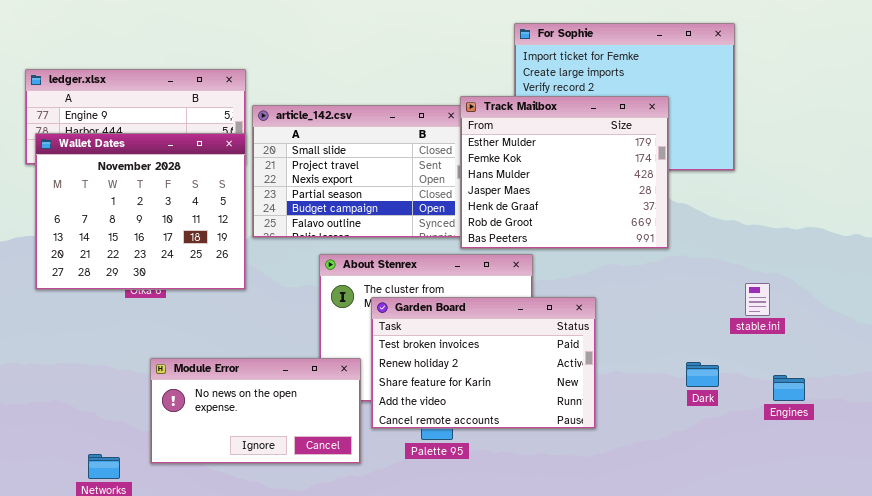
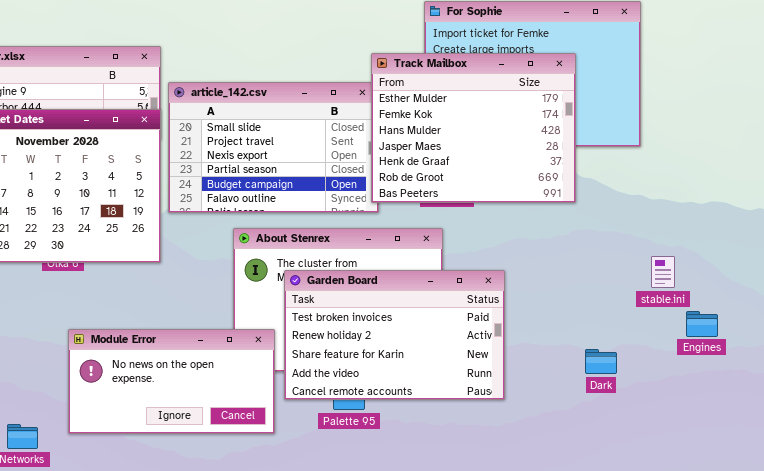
Track Mailbox: [460,96,669,249] -> [371,53,576,203], moved
Dark: [686,362,719,387] -> [585,349,617,374], moved
Engines: [773,375,805,401] -> [686,311,718,337], moved

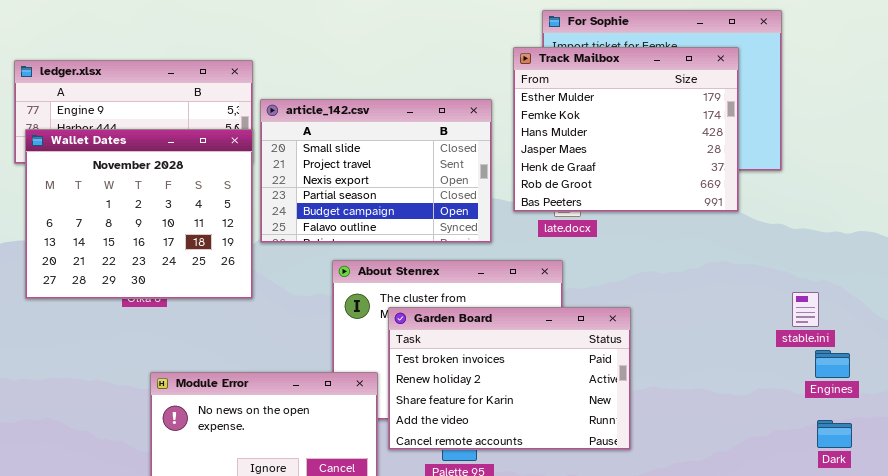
Track Mailbox: [371,53,576,203] -> [513,47,739,212], moved
Engines: [686,311,718,337] -> [815,350,850,378], moved
Dark: [585,349,617,374] -> [817,420,852,448], moved

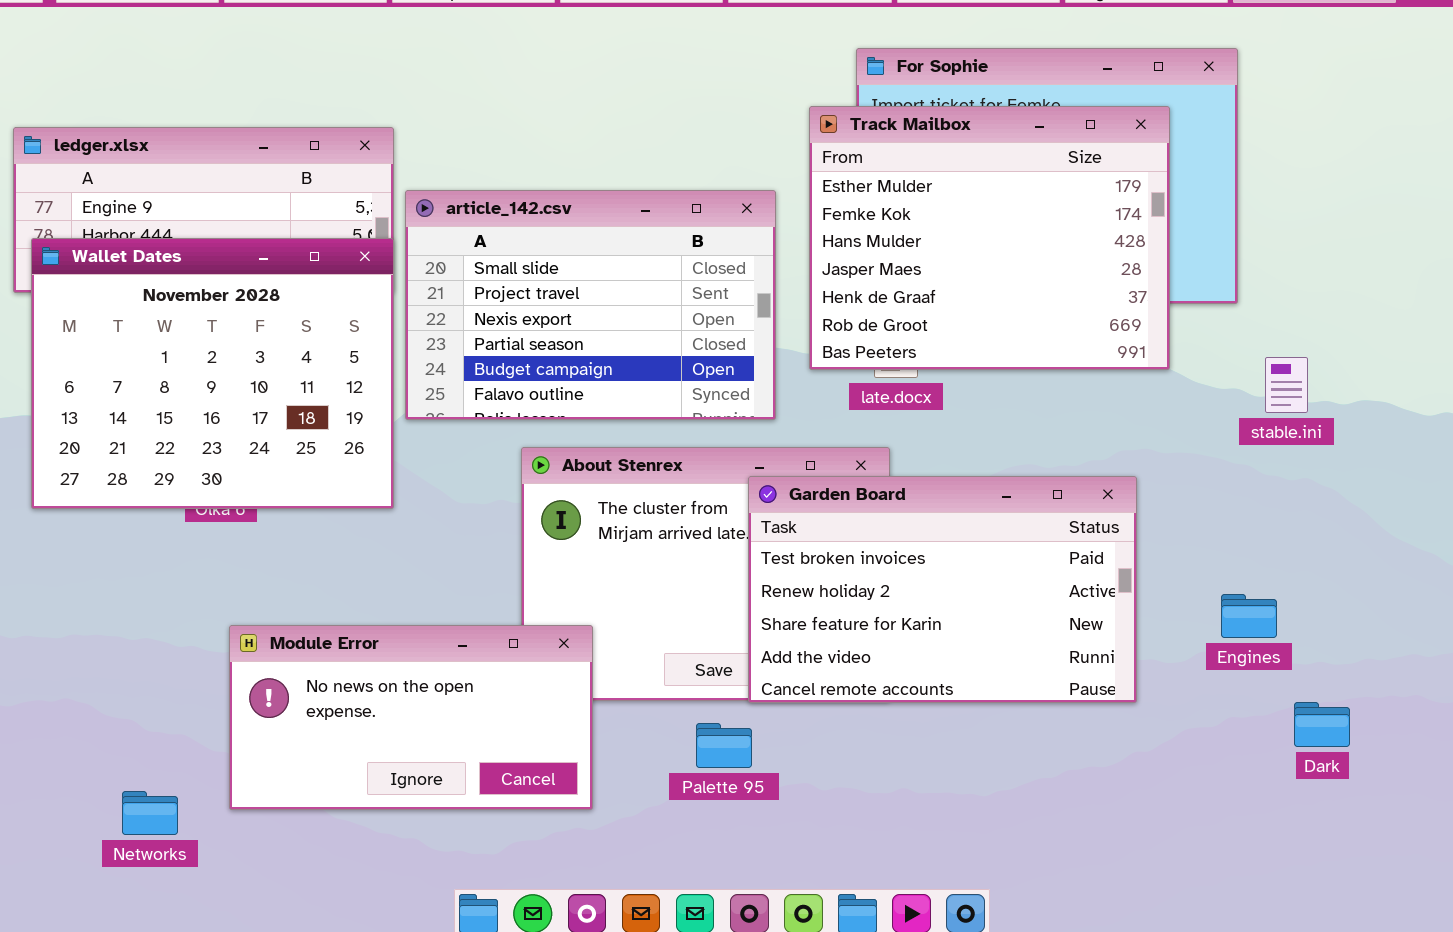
stable.ini: [792,292,819,327] -> [1265,357,1308,413], moved
Garden Board: [388,307,631,450] -> [748,476,1137,703], moved
Engines: [815,350,850,378] -> [1221,594,1277,638], moved

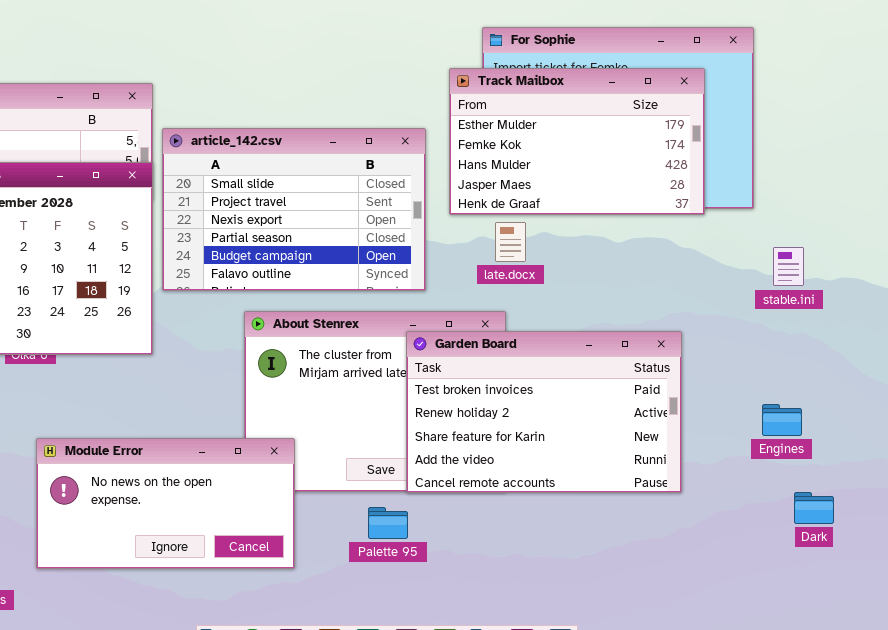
Track Mailbox: [809,106,1170,370] -> [449,68,705,215], resized
Engines: [1221,594,1277,638] -> [762,404,802,436], moved

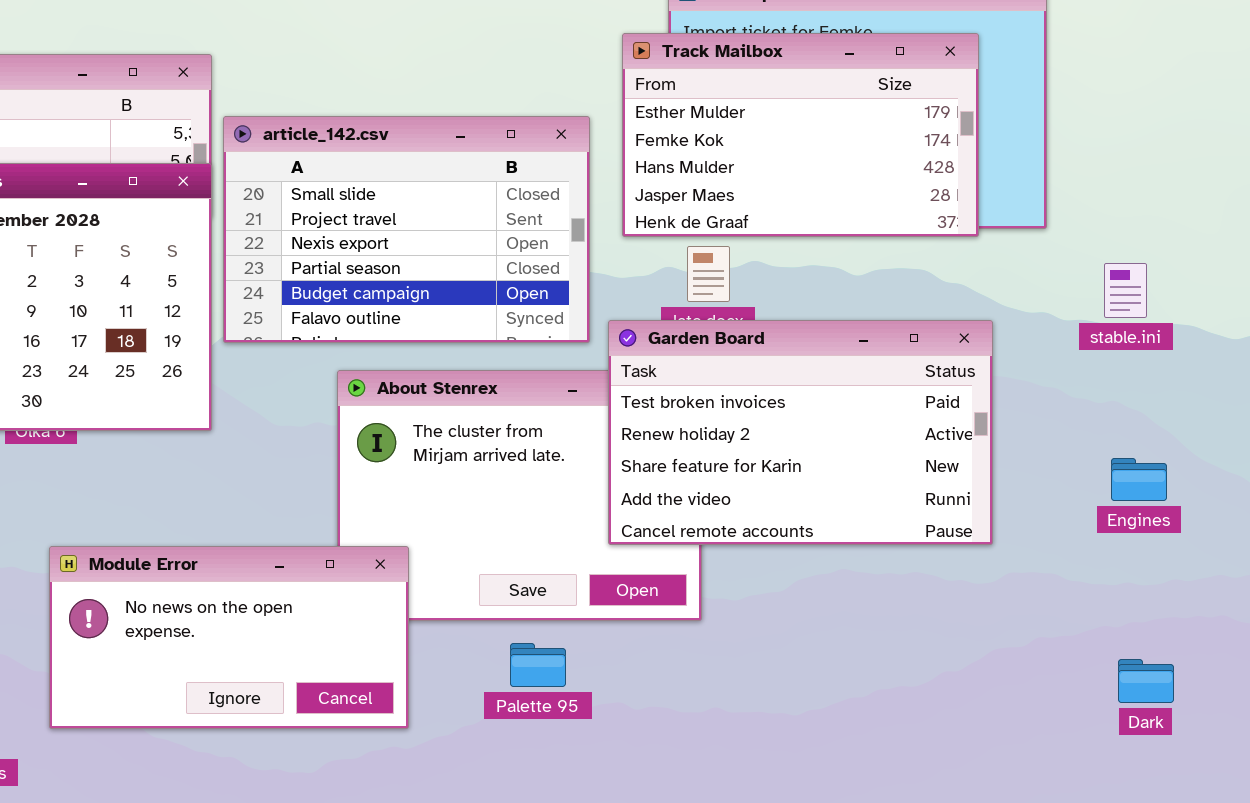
stable.ini: [773,247,804,286] -> [1104,263,1147,318], moved
Garden Board: [406,331,682,493] -> [608,320,993,545], moved
Engines: [762,404,802,436] -> [1111,458,1167,501], moved
Dark: [794,492,834,524] -> [1118,659,1174,703], moved

